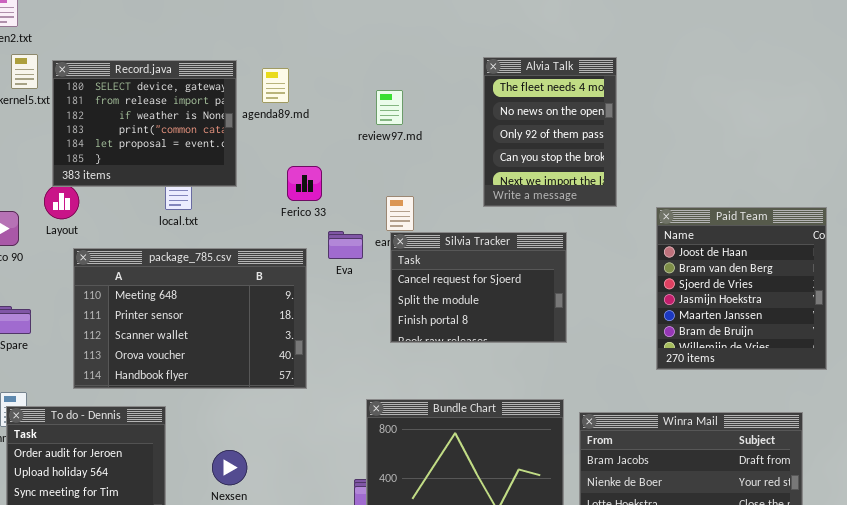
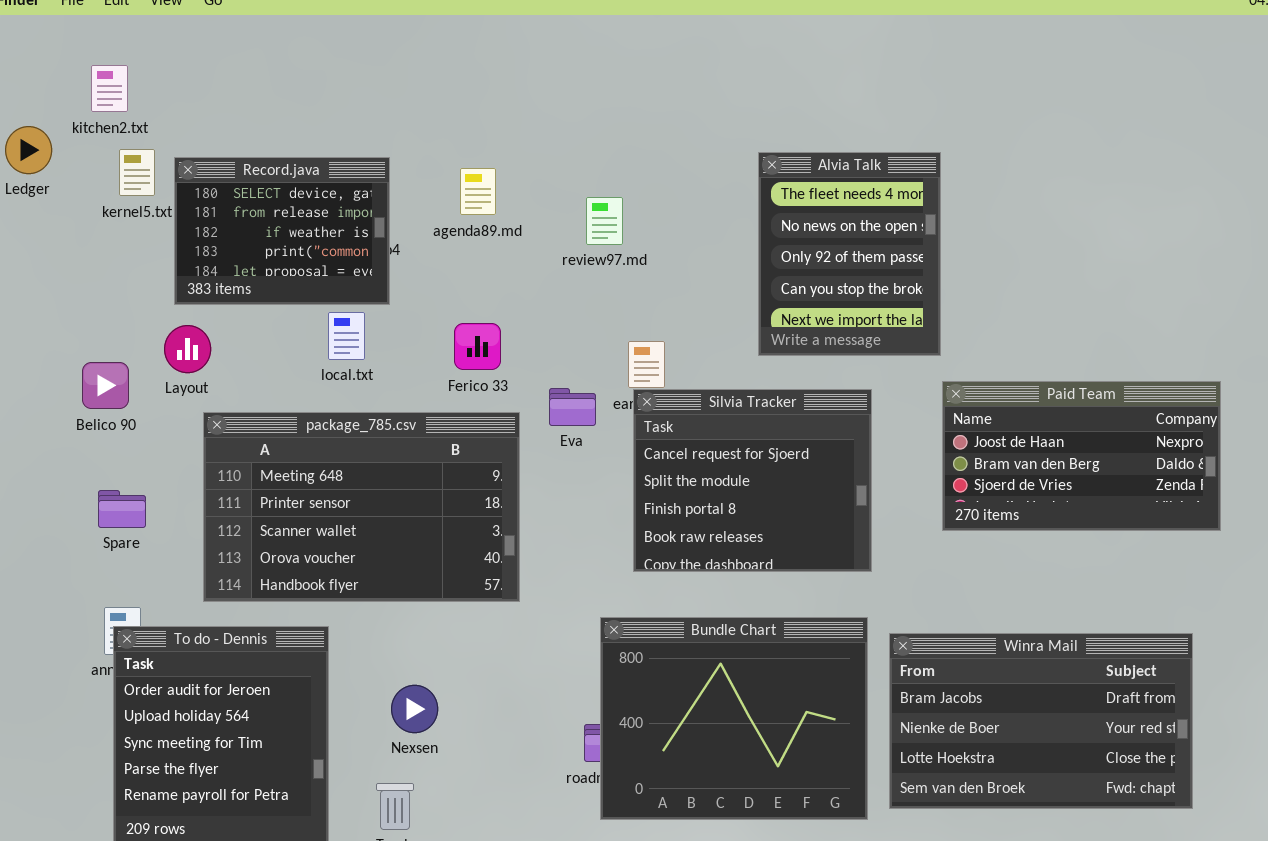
Record.java: [52,60,237,187] -> [174,157,390,305], resized
review97.md: [376,90,403,125] -> [586,197,623,245], moved
Ferico 33: [287,166,322,201] -> [454,323,501,370], moved
Paid Team: [656,207,827,370] -> [942,381,1221,531], moved, resized
Silvia Tracker: [390,232,567,343] -> [633,389,872,572], resized

